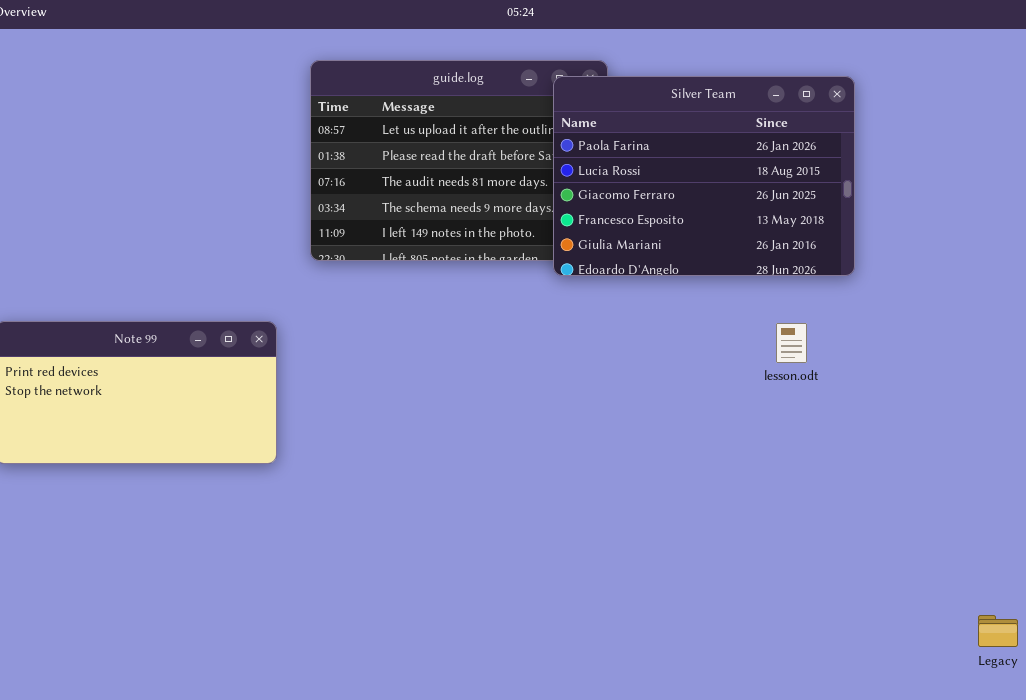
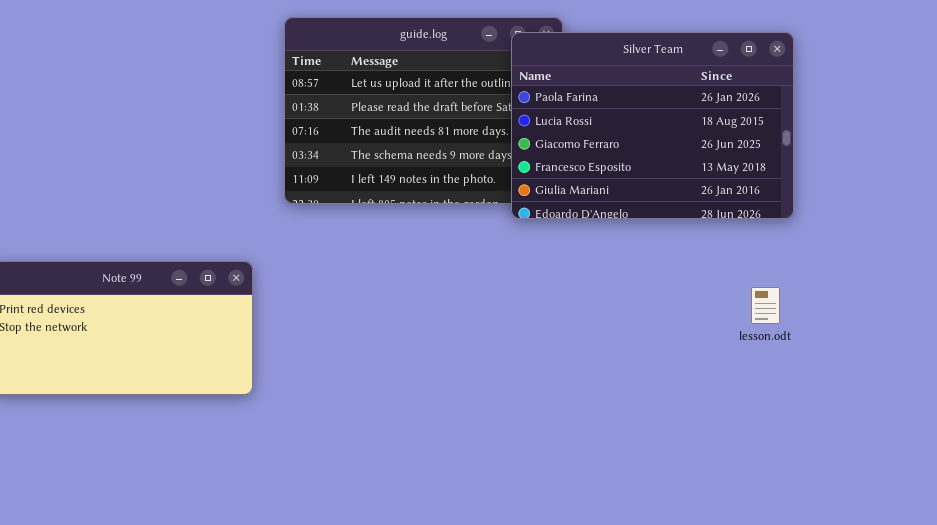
lesson.odt: [776,323,807,363] -> [751,287,780,324], moved

